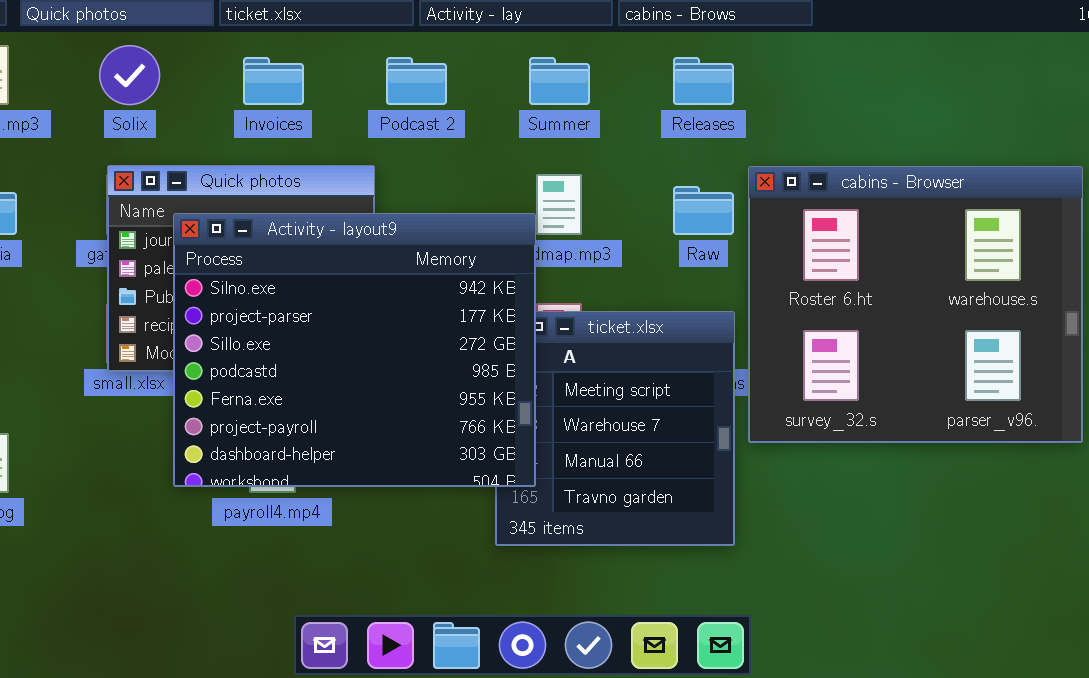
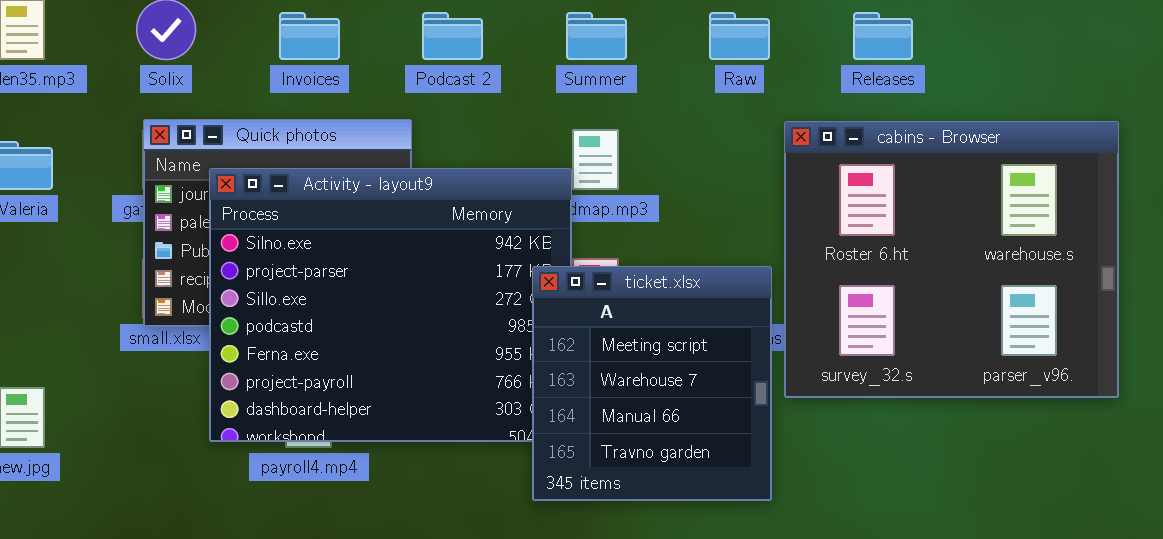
Releases: [673,57,734,105] -> [853,12,913,60], moved
Raw: [673,186,734,235] -> [709,12,770,60], moved
ticket.xlsx: [495,311,735,546] -> [532,266,772,501], raised

